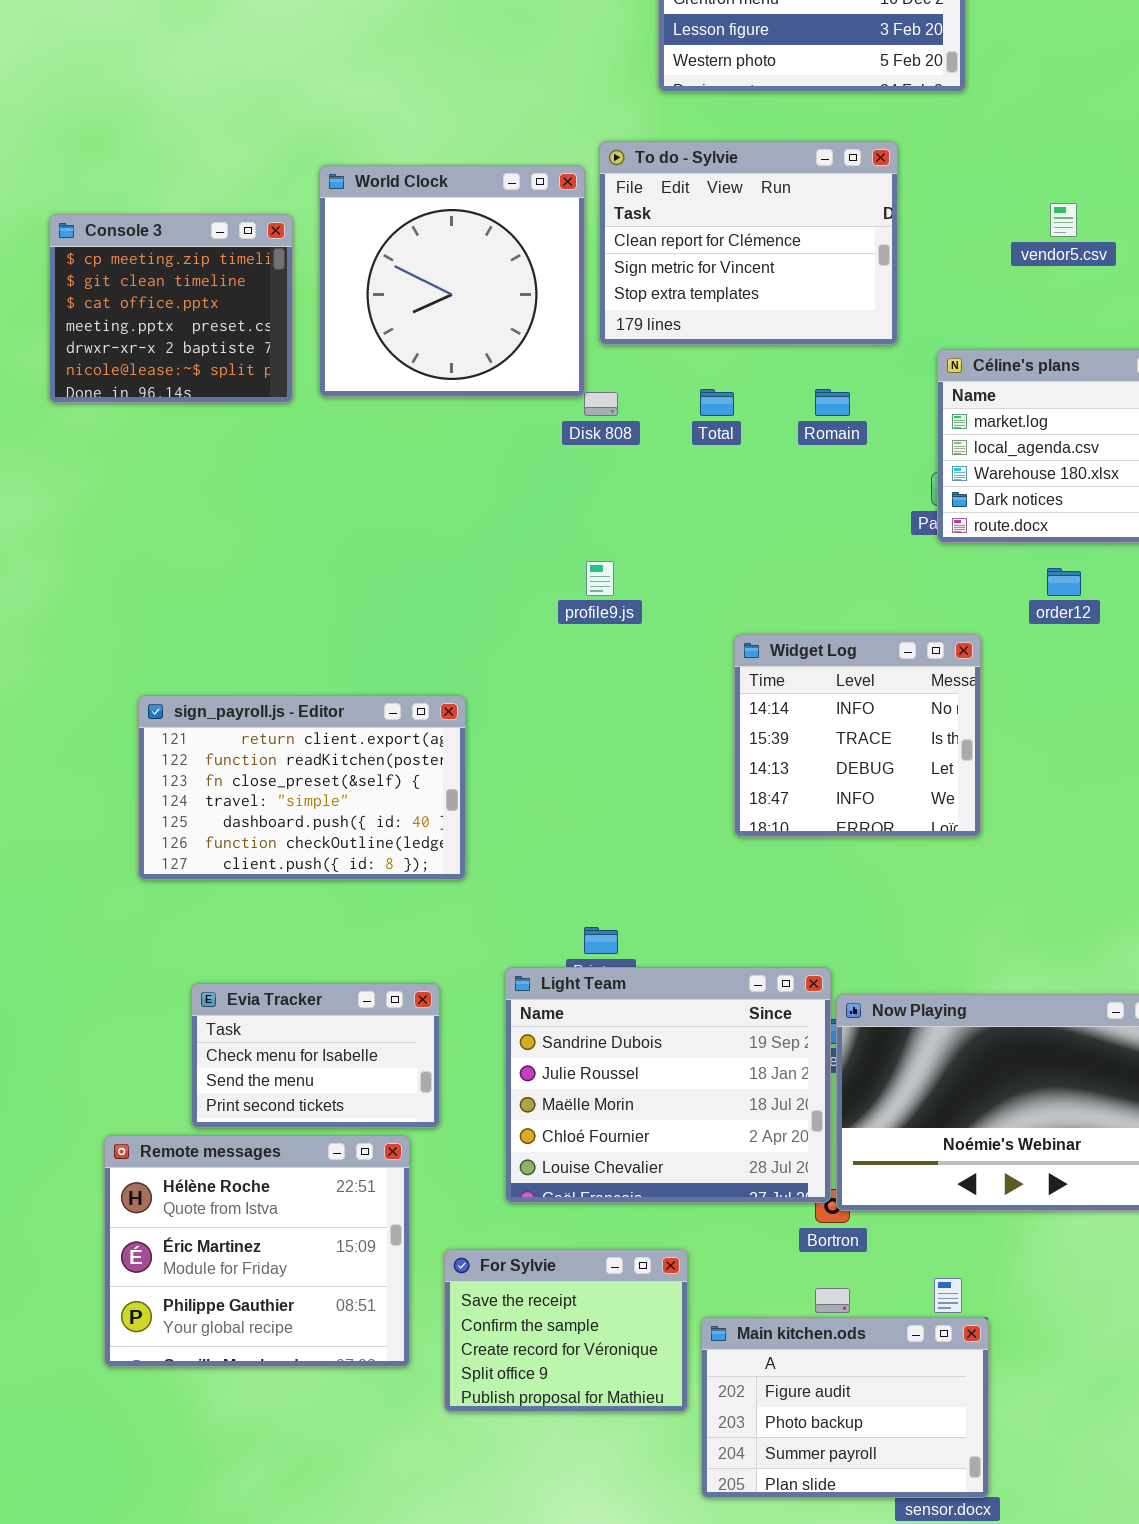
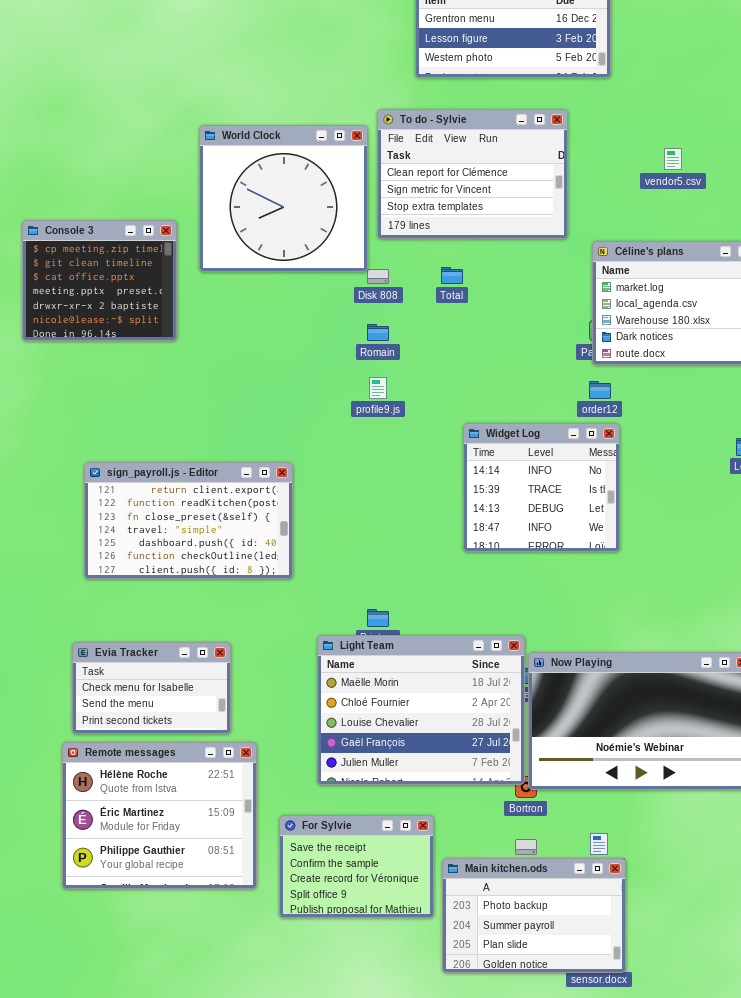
Console 3: [49,214,293,403] -> [22,220,177,341], moved
Romain: [815,389,850,416] -> [367,324,389,341], moved
order12: [1047,568,1081,596] -> [589,381,611,399], moved
Light Team: [505,967,831,1203] -> [317,635,525,785], scrolled down 2 rows
Evia Tracker: [191,983,440,1128] -> [72,642,231,734], moved
Main kitchen.ods: [701,1317,989,1498] -> [442,858,626,973], scrolled down 1 row

